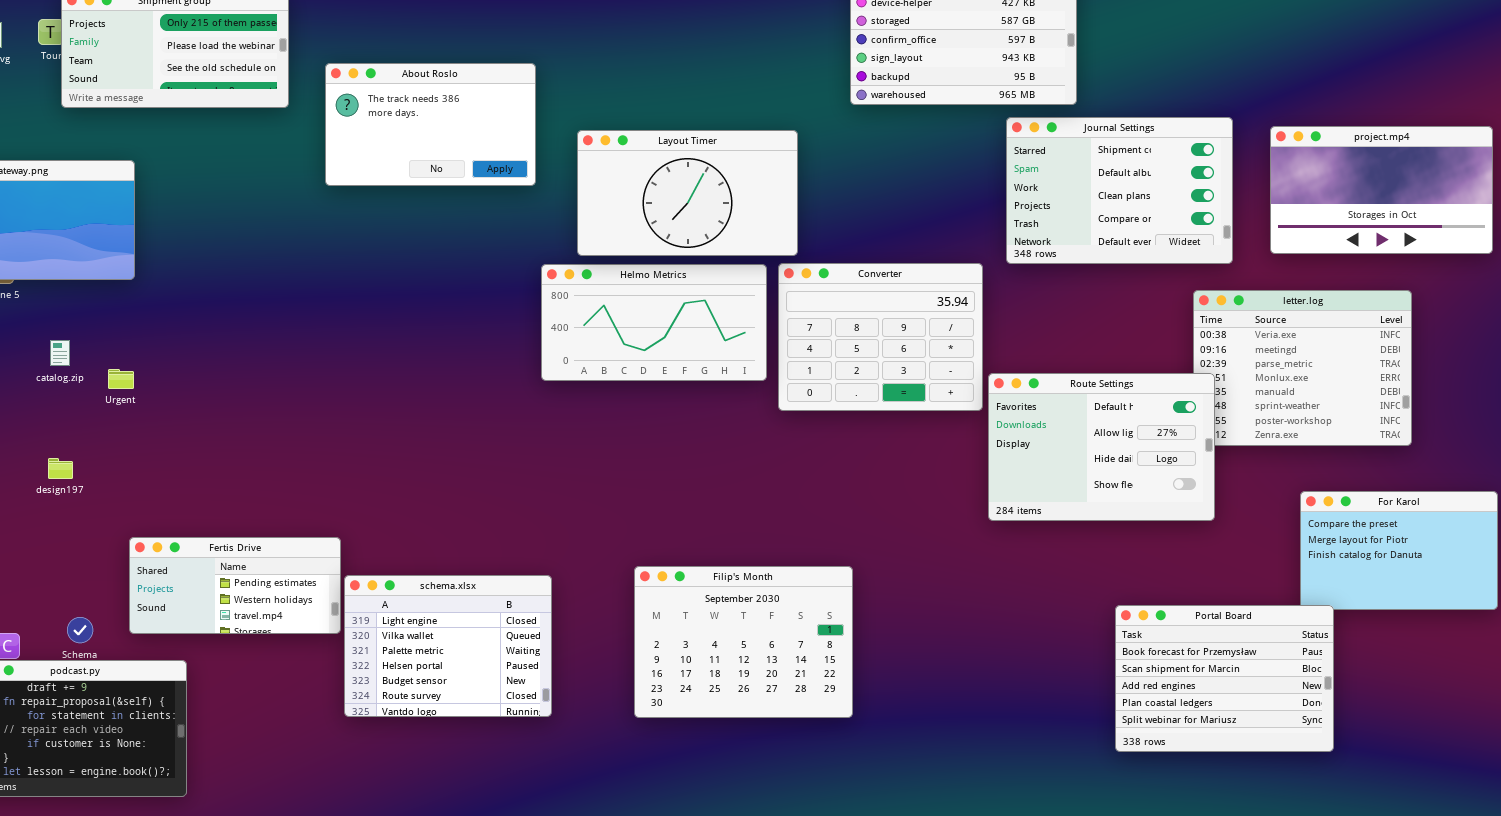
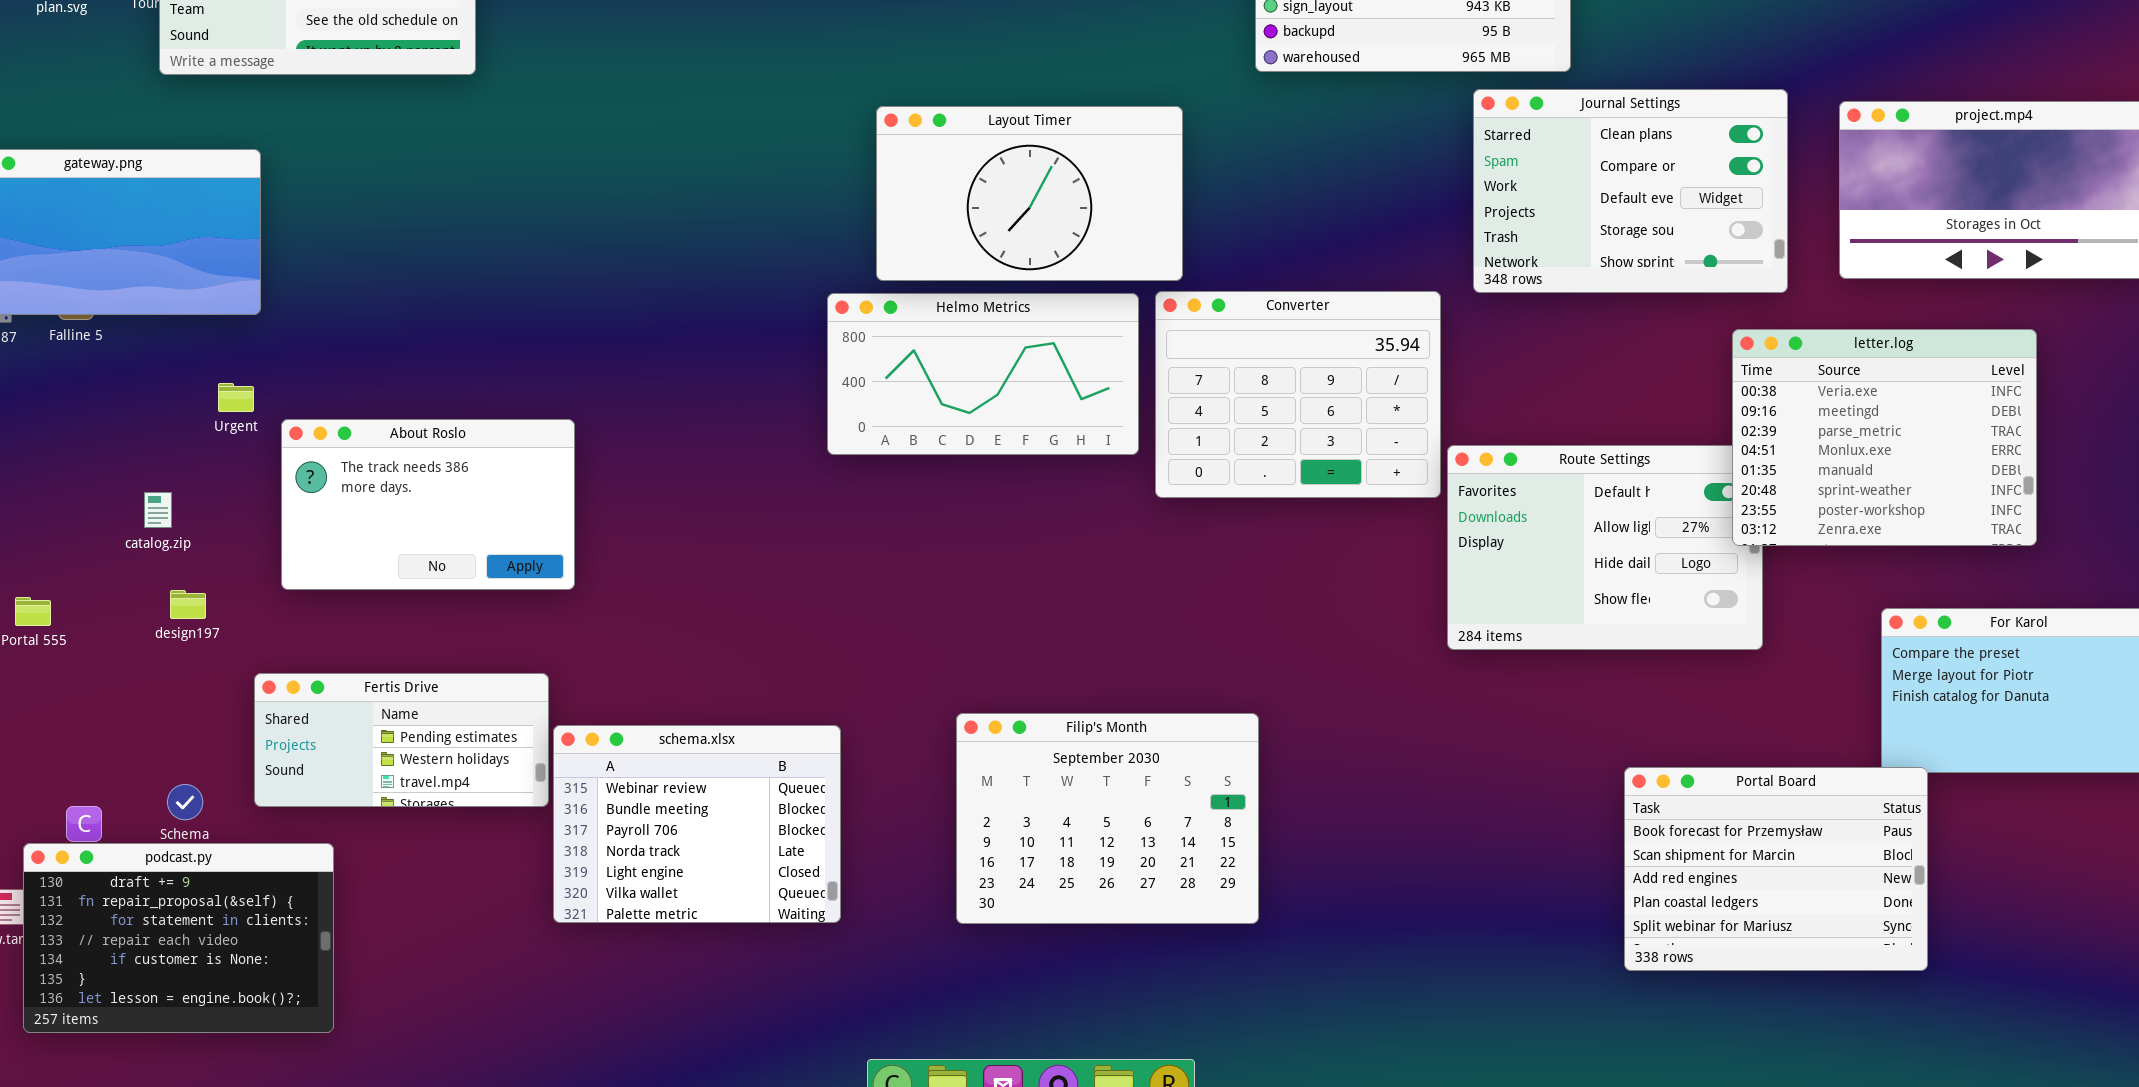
About Roslo: [325,63,536,186] -> [281,419,575,590], moved
Journal Settings: [1006,117,1233,264] -> [1473,89,1788,293], scrolled down 2 rows
letter.log: [1193,290,1412,446] -> [1732,329,2037,546], raised
catalog.zip: [50,340,70,366] -> [144,492,172,528], moved
Urgent: [108,369,134,389] -> [218,383,254,412], moved
design197: [48,458,73,479] -> [170,590,206,619], moved
schema.xlsx: [344,575,552,717] -> [553,725,841,923], scrolled up 4 rows

